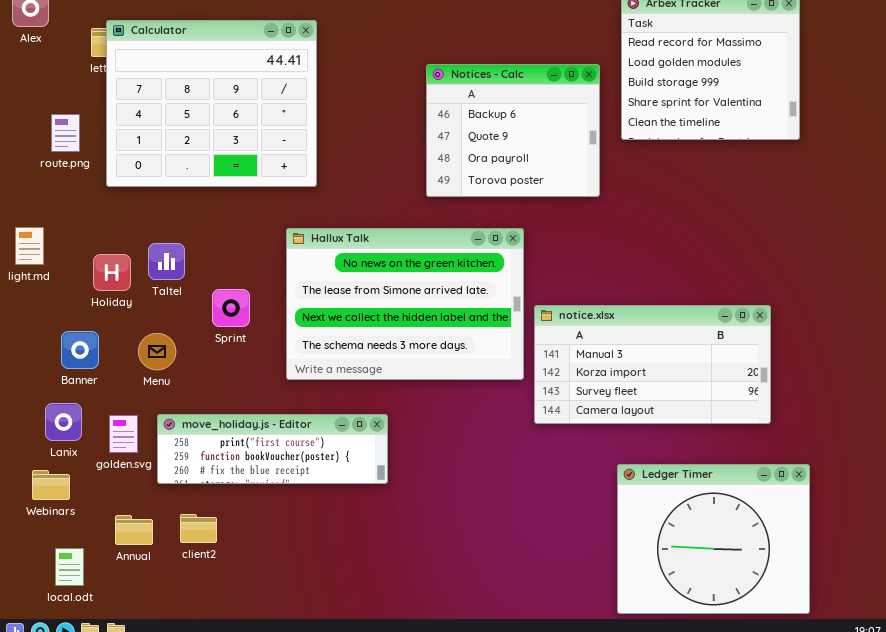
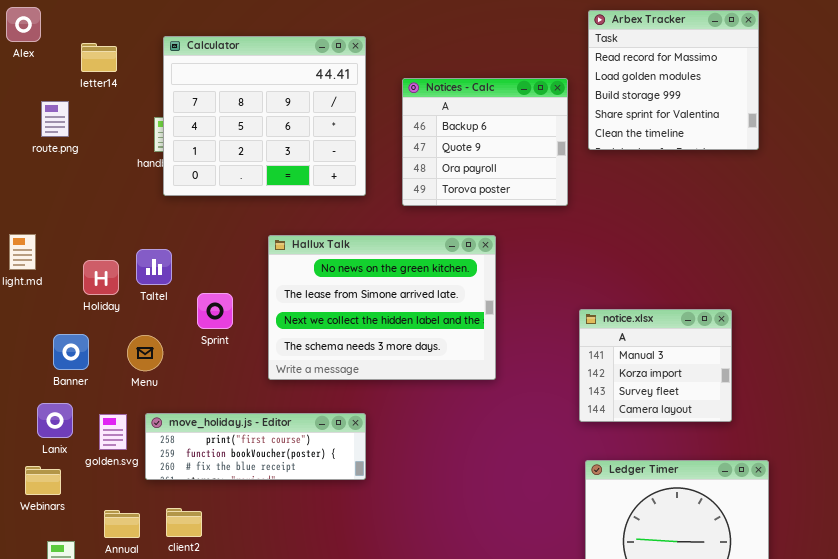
Calculator: [106,20,317,187] -> [163,36,366,196], moved
route.png: [51,114,80,152] -> [41,101,69,137], moved
notice.xlsx: [534,305,771,424] -> [579,309,732,422], resized

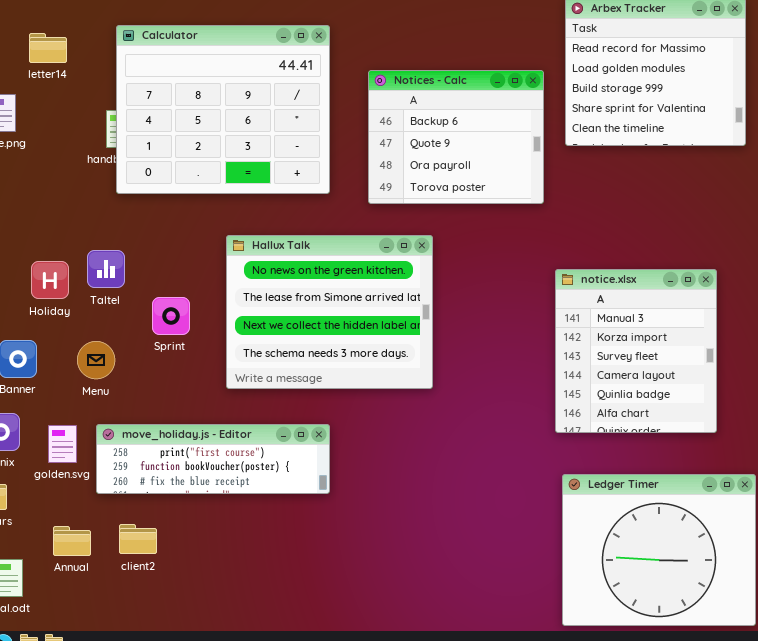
Hallux Talk: [268,235,496,380] -> [226,235,433,389], resized
notice.xlsx: [579,309,732,422] -> [555,269,717,433], resized

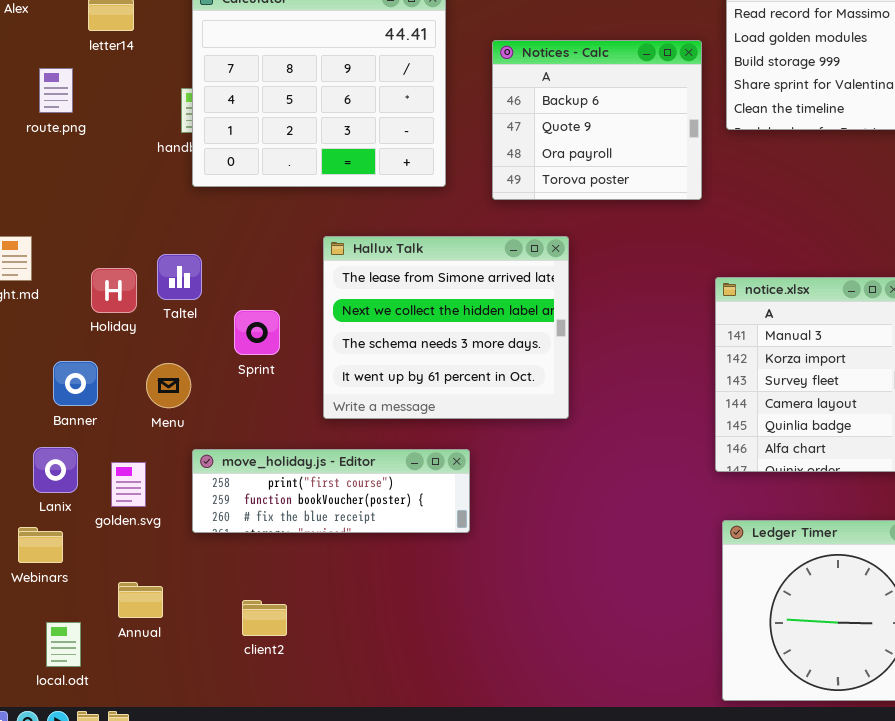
Hallux Talk: [226,235,433,389] -> [323,236,569,419], scrolled down 1 row
move_holiday.js - Editor: [96,424,330,494] -> [192,449,470,533], moved
client2: [119,524,157,554] -> [242,600,287,636], moved

